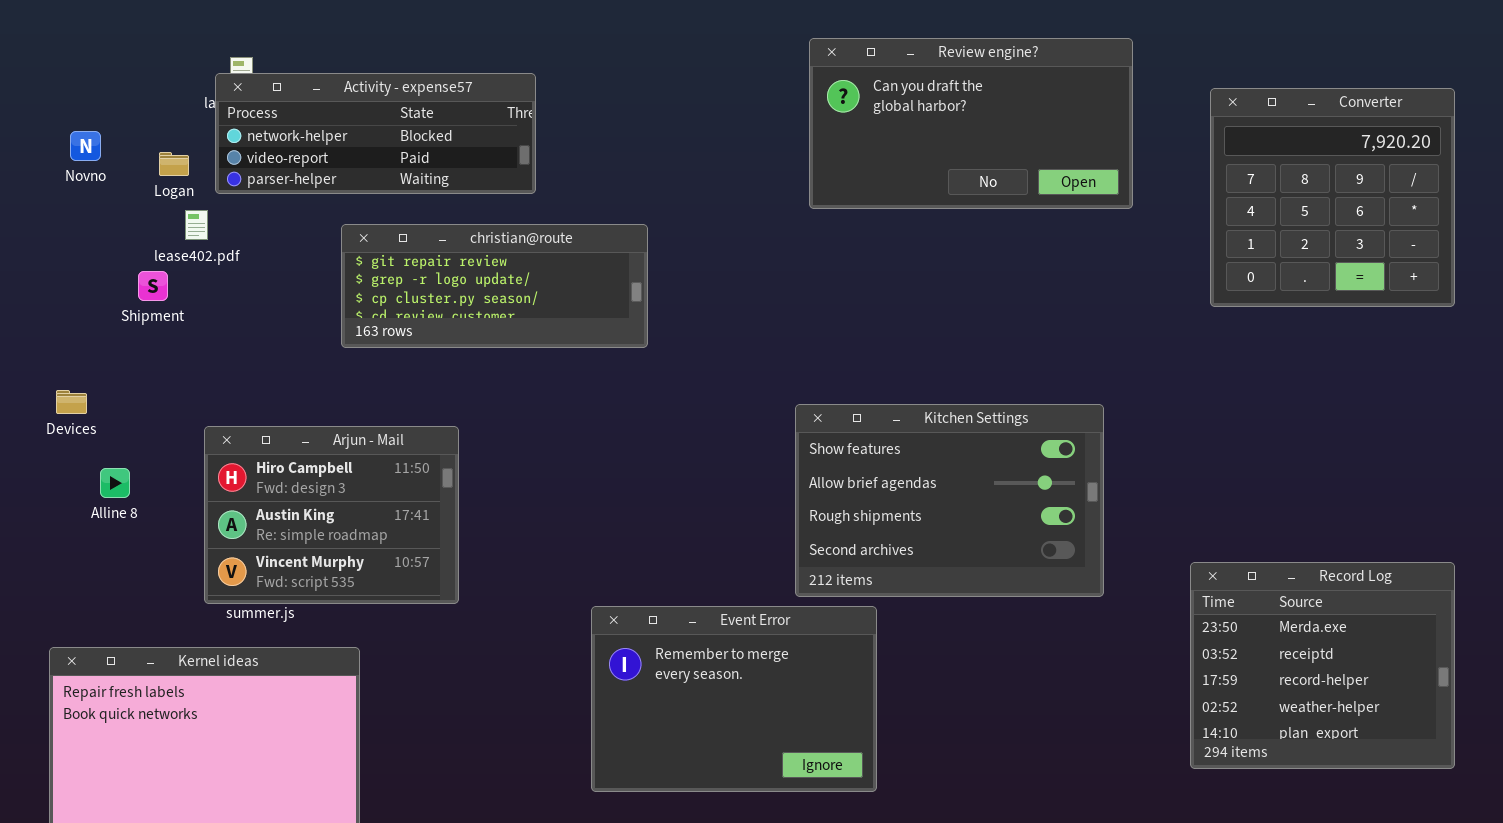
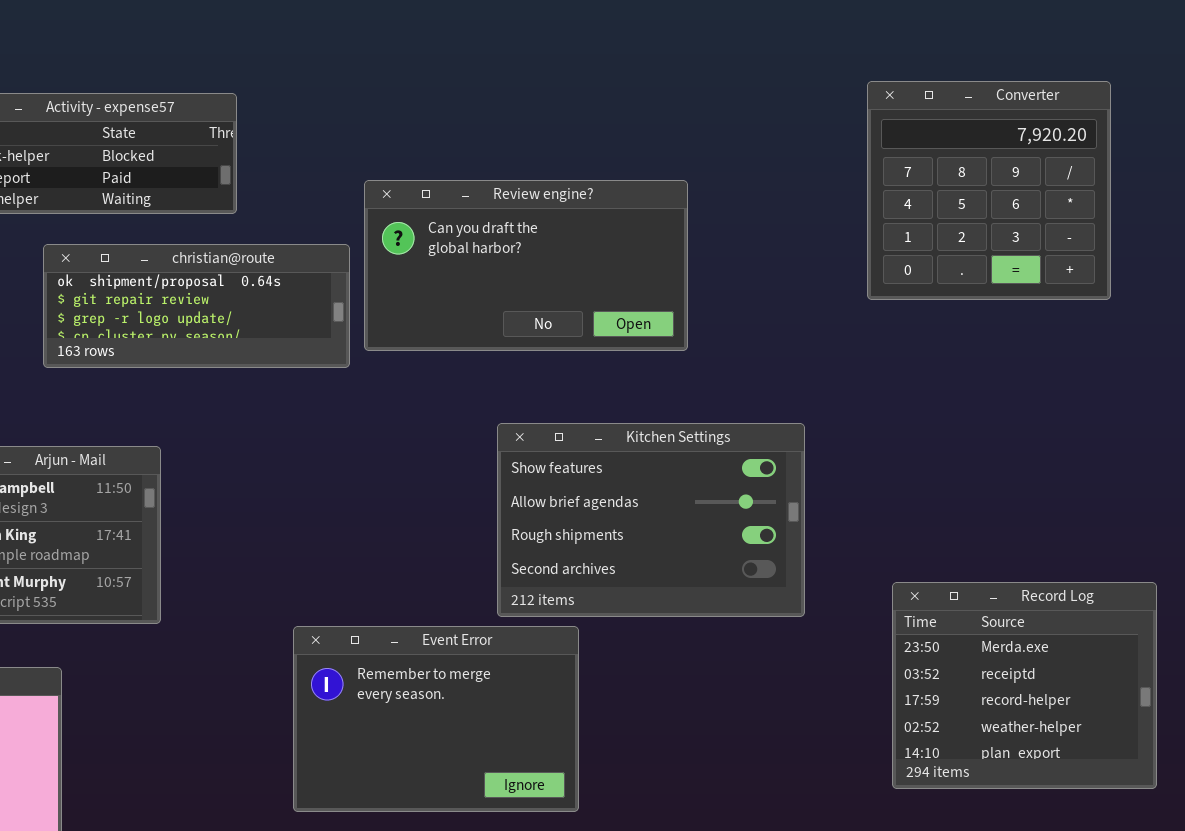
Review engine?: [809,38,1133,209] -> [364,180,688,351], moved
Converter: [1210,88,1455,307] -> [867,81,1111,300], moved
christian@route: [341,224,648,348] -> [43,244,350,368], scrolled up 1 row

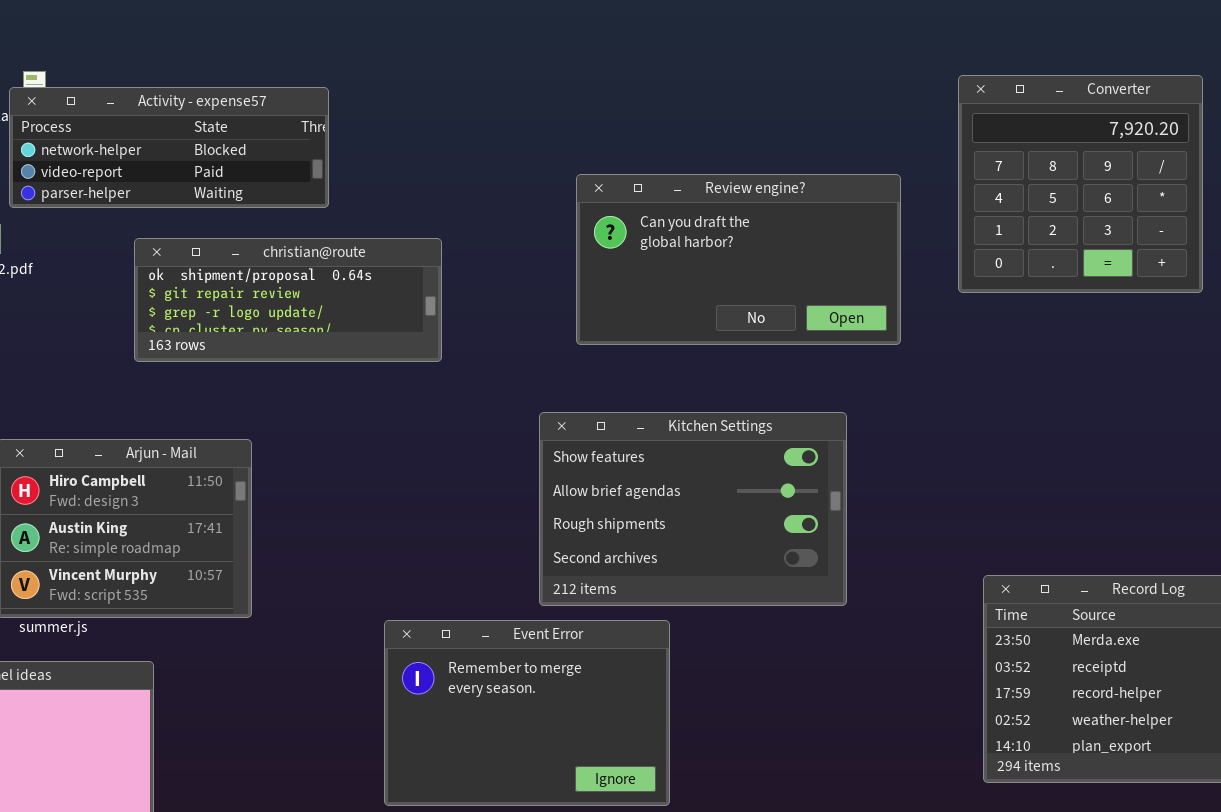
Review engine?: [364,180,688,351] -> [576,174,901,345], moved
Kitchen Settings: [497,423,805,617] -> [539,412,847,606], moved

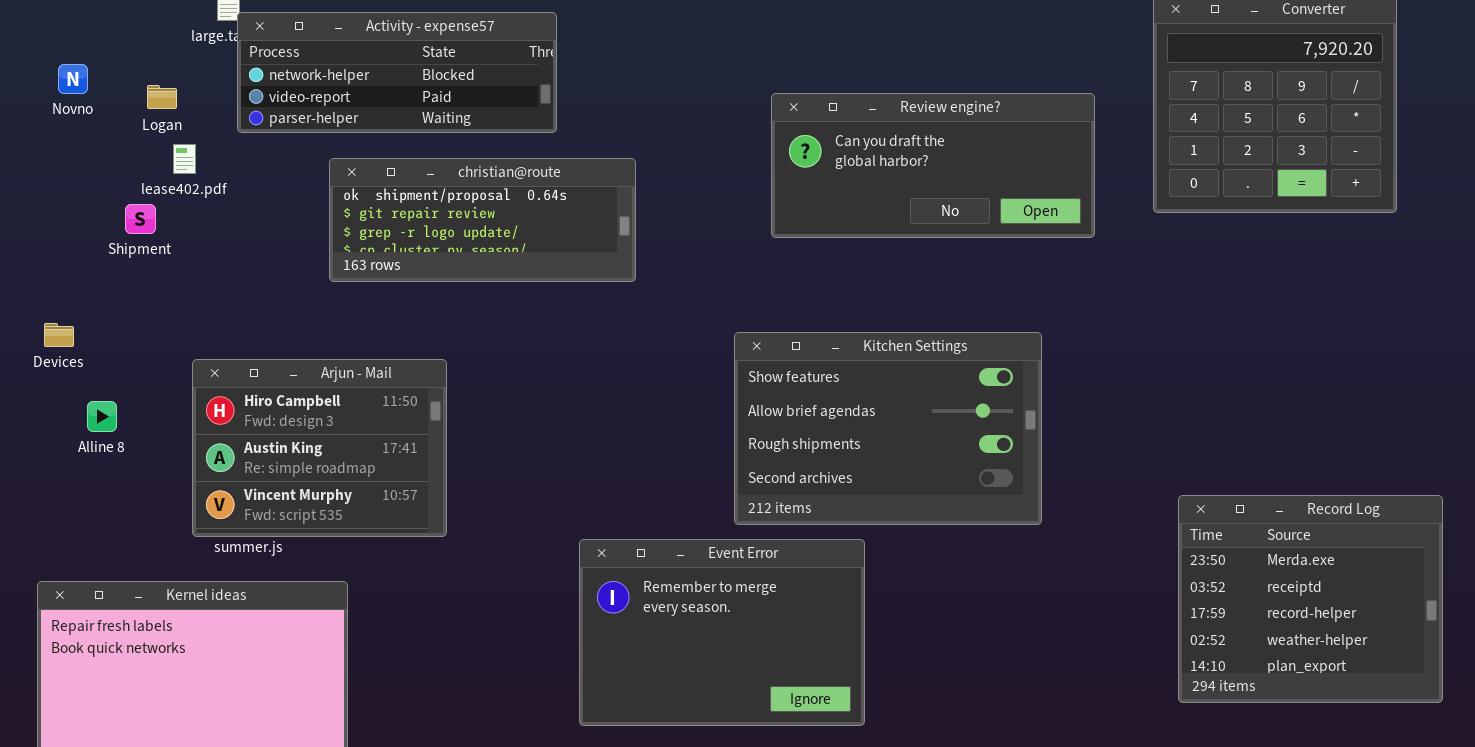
Activity - expense57: [9,87,329,208] -> [237,12,557,133], moved
Review engine?: [576,174,901,345] -> [771,93,1095,238], resized

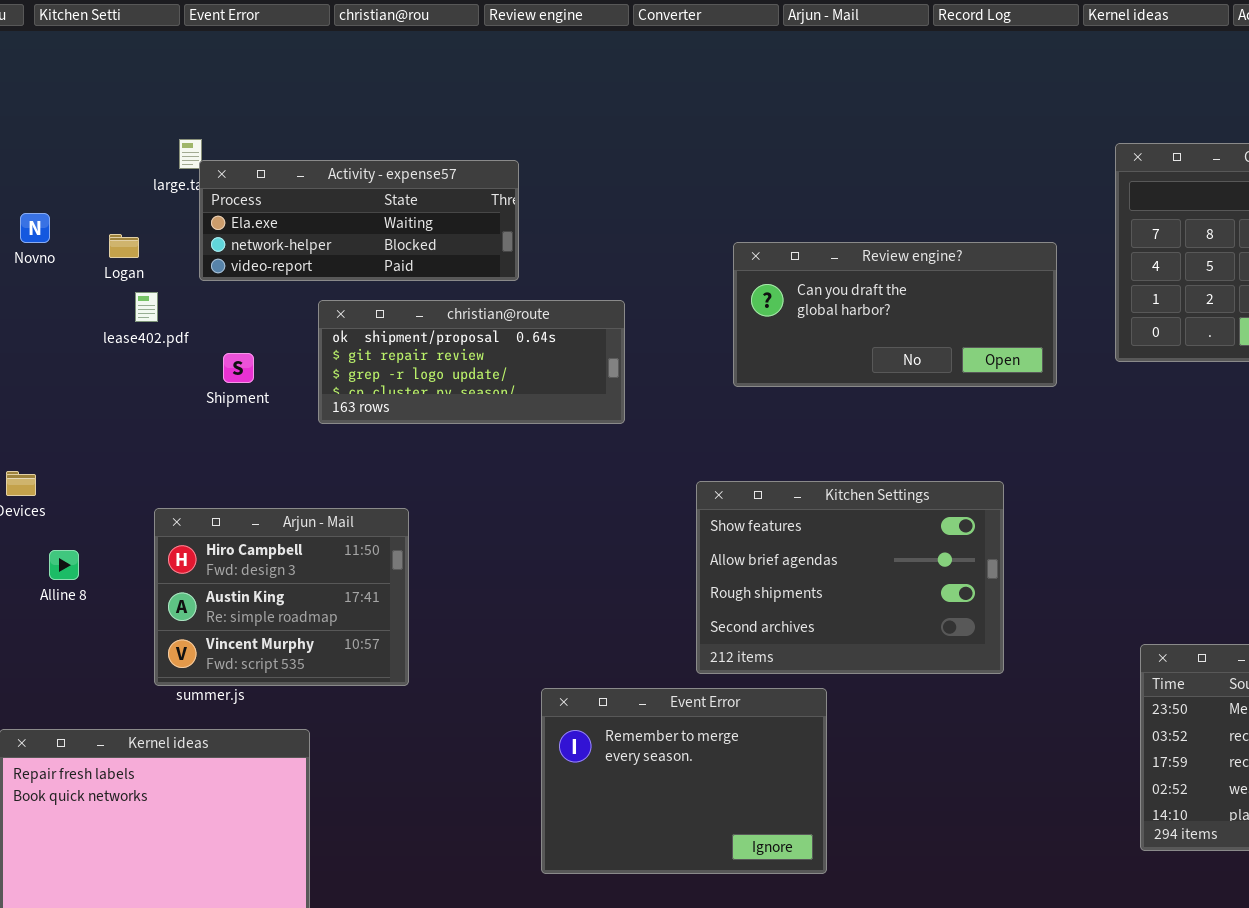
Activity - expense57: [237,12,557,133] -> [199,160,519,281], scrolled up 1 row
christian@route: [329,158,636,282] -> [318,300,625,424], moved
Shipment: [125,204,156,234] -> [223,353,254,383], moved

